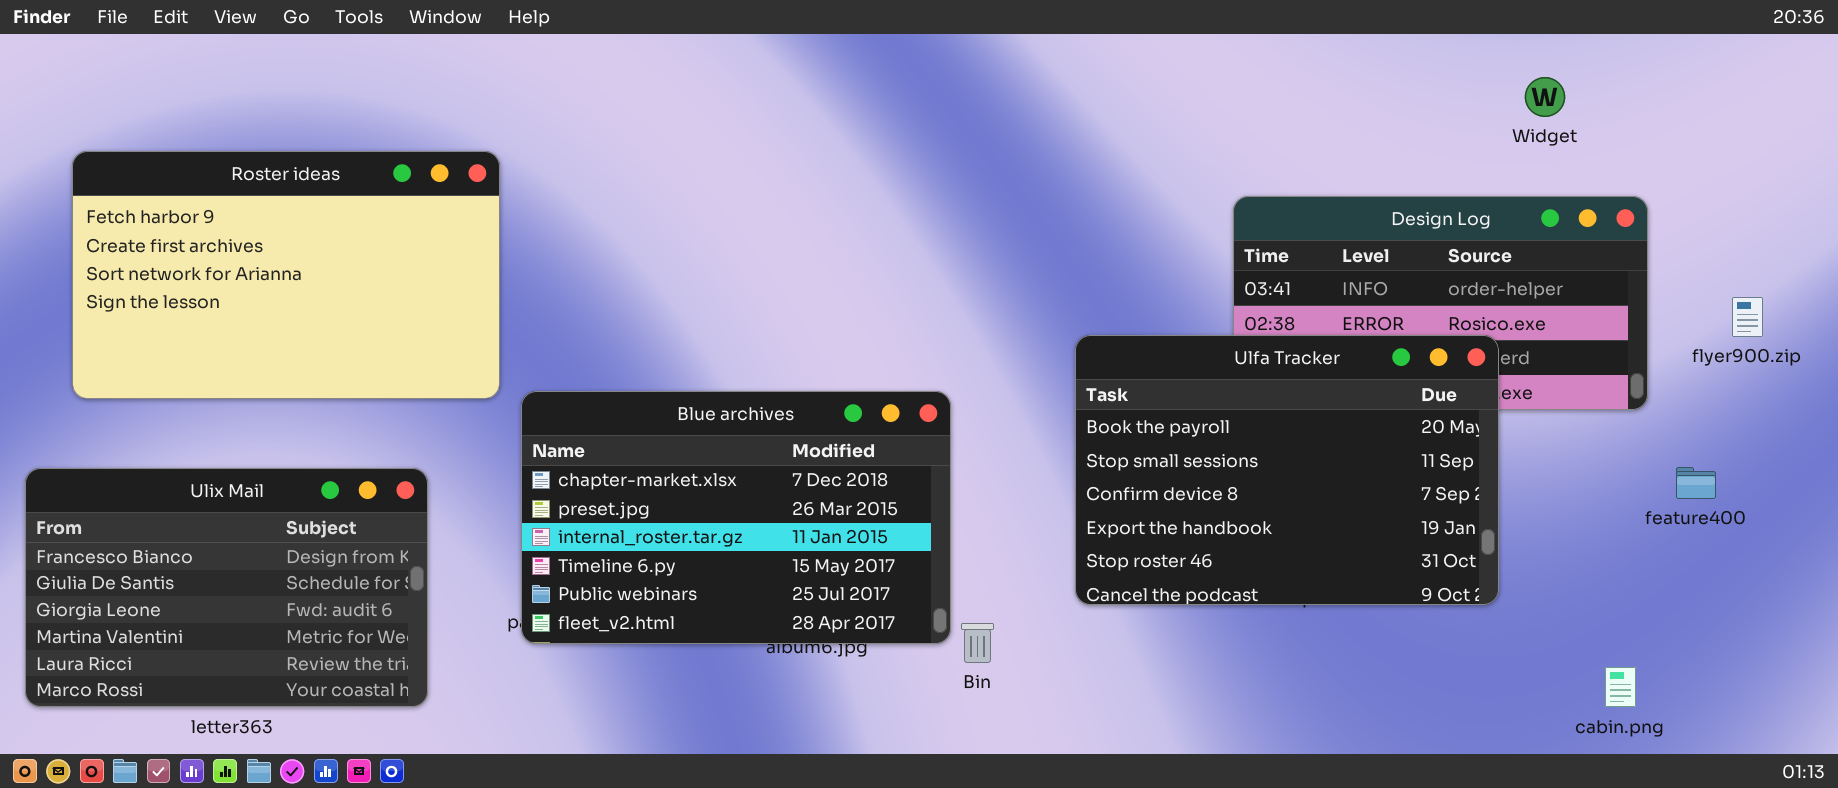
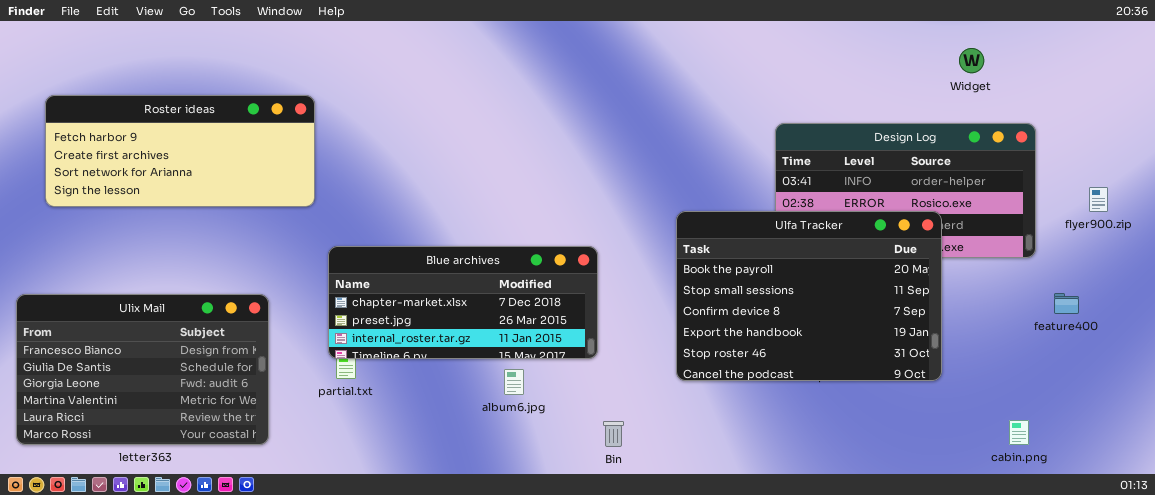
Roster ideas: [72,151,500,399] -> [45,95,315,207], resized
Blue archives: [521,391,951,644] -> [328,246,598,359], resized
Bin: [961,623,994,663] -> [603,421,624,447], moved

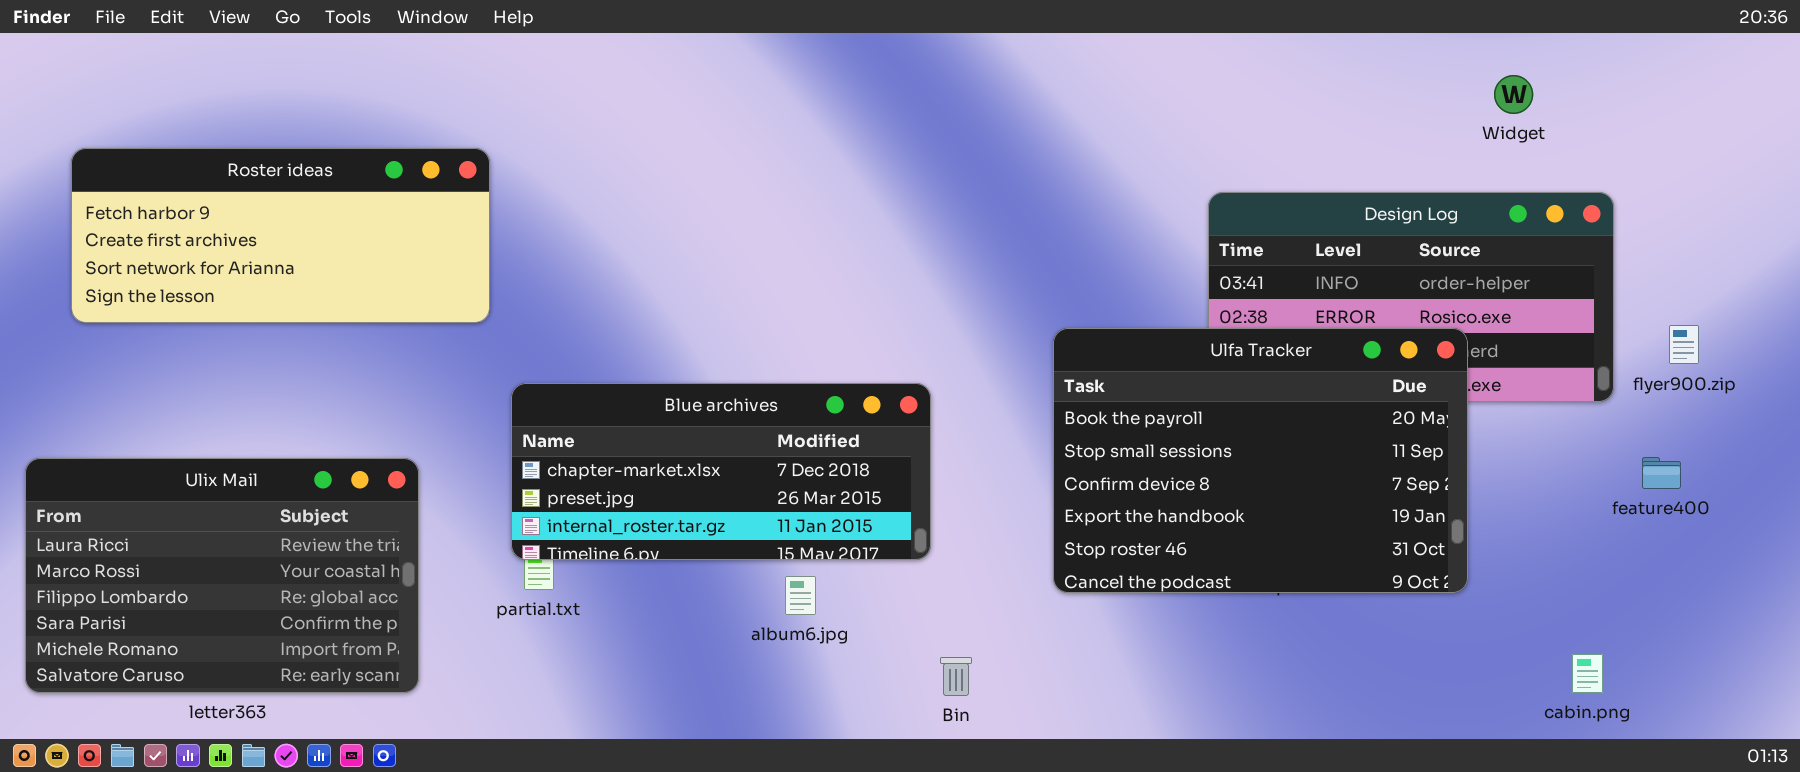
flyer900.zip: [1089,187,1108,212] -> [1669,325,1699,364], moved
Ulix Mail: [16,294,269,445] -> [25,458,419,693], scrolled down 4 rows

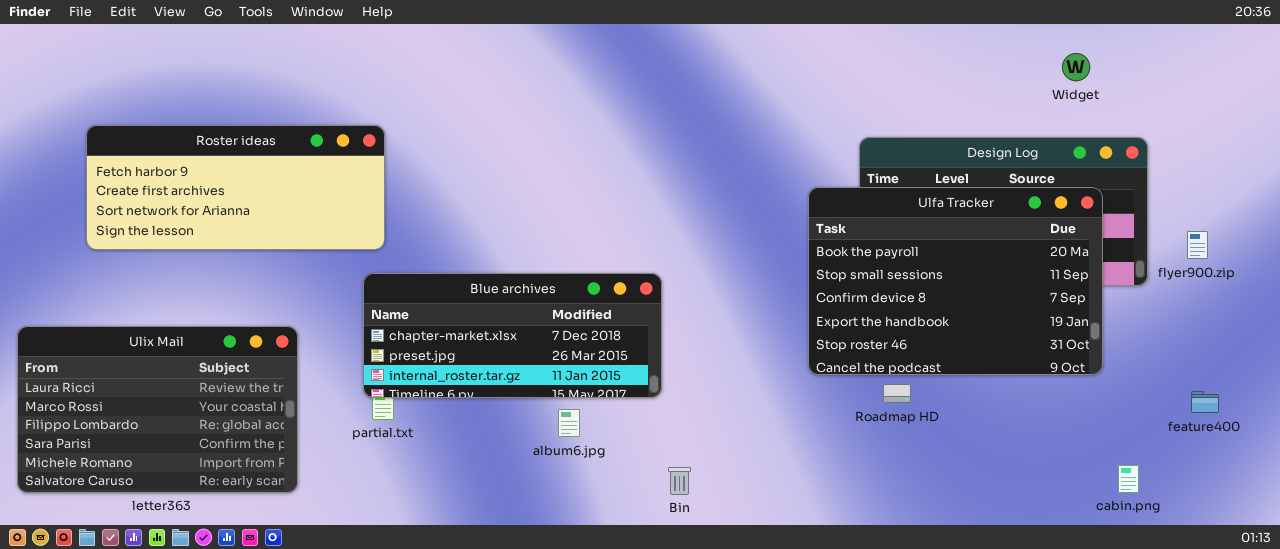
Roster ideas: [71,148,490,323] -> [86,125,385,250], moved
Ulfa Tracker: [1053,328,1468,593] -> [808,187,1103,375], moved
feature400: [1642,457,1681,489] -> [1191,391,1219,413], moved

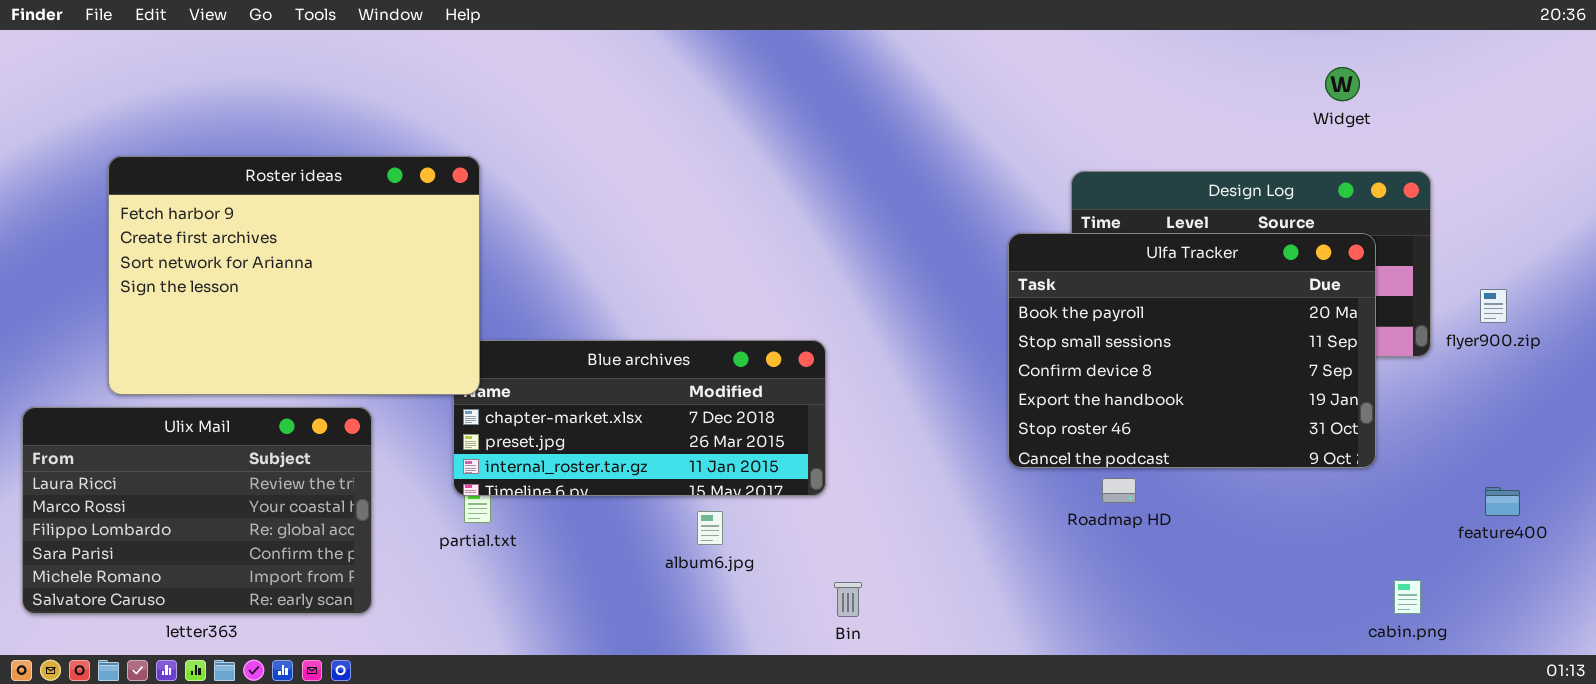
Roster ideas: [86,125,385,250] -> [108,156,480,395], resized

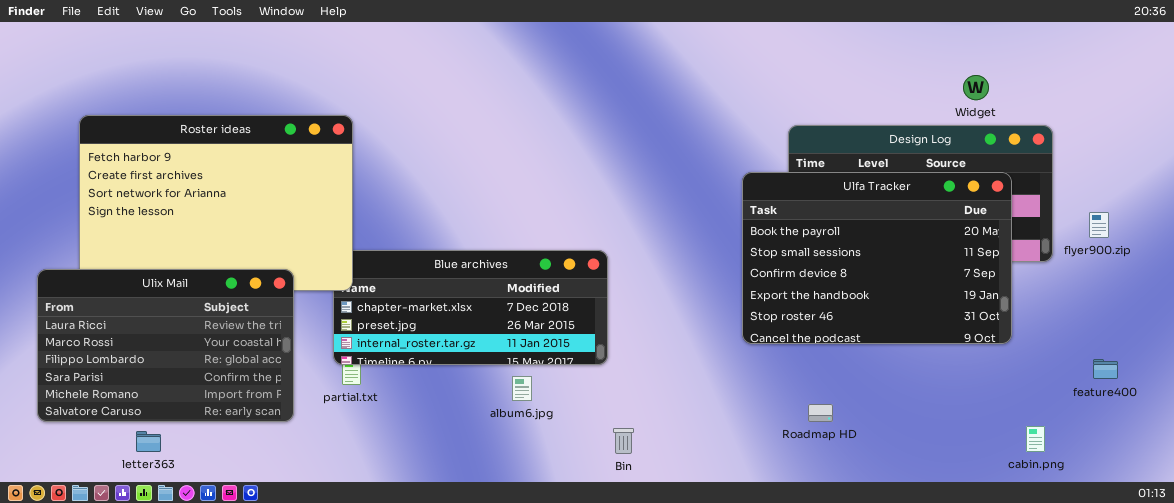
Widget: [1325,67,1360,101] -> [963,75,989,100], moved
Ulix Mail: [22,407,372,614] -> [37,269,294,422], moved
Roadmap HD: [1102,478,1136,503] -> [808,404,833,422], moved

